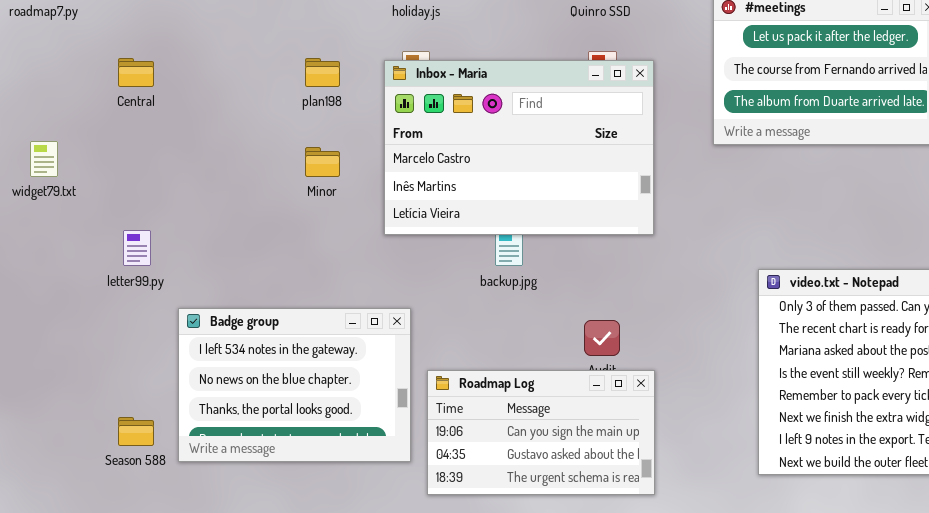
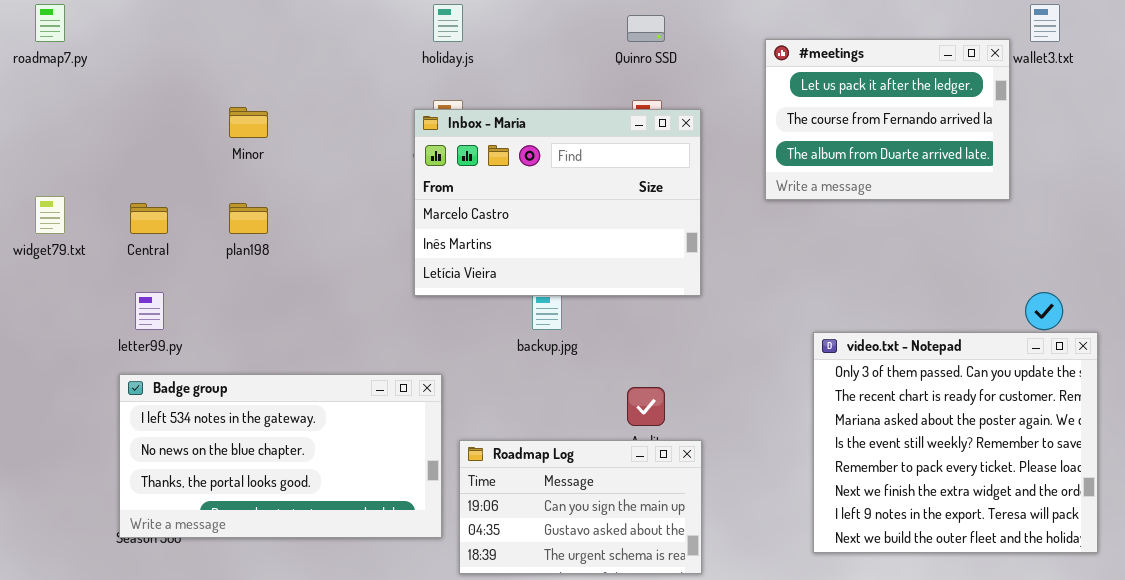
Central: [118,58,154,87] -> [130,203,168,234], moved
plan198: [305,58,340,87] -> [229,203,268,234], moved
Minor: [305,147,340,177] -> [229,107,268,138], moved
Badge group: [178,308,411,462] -> [119,374,442,538], resized

